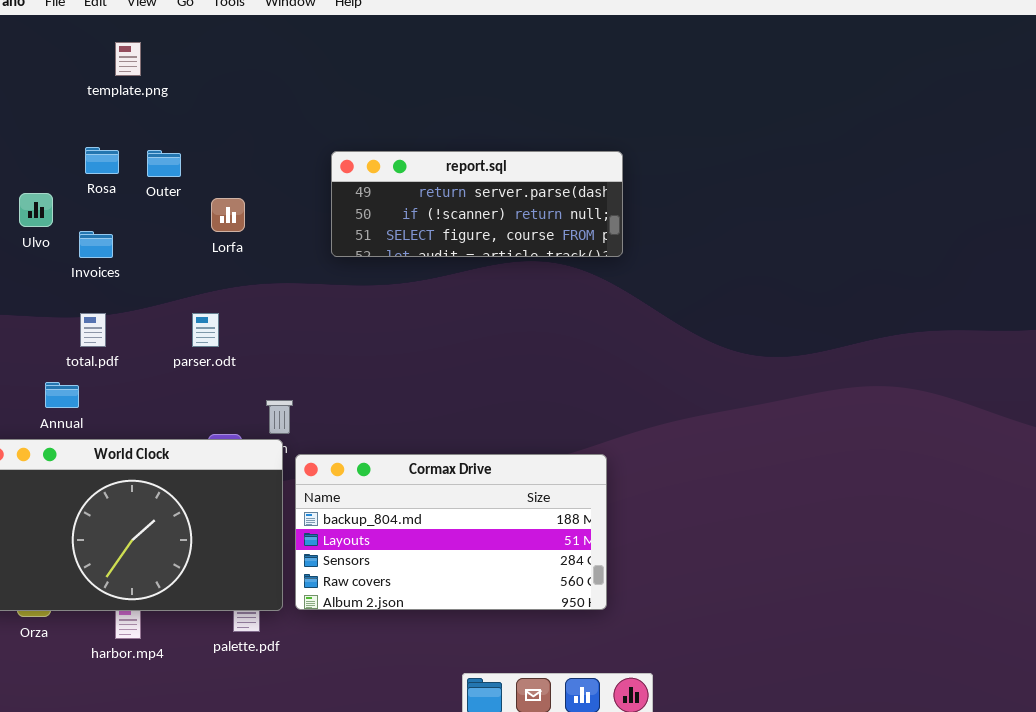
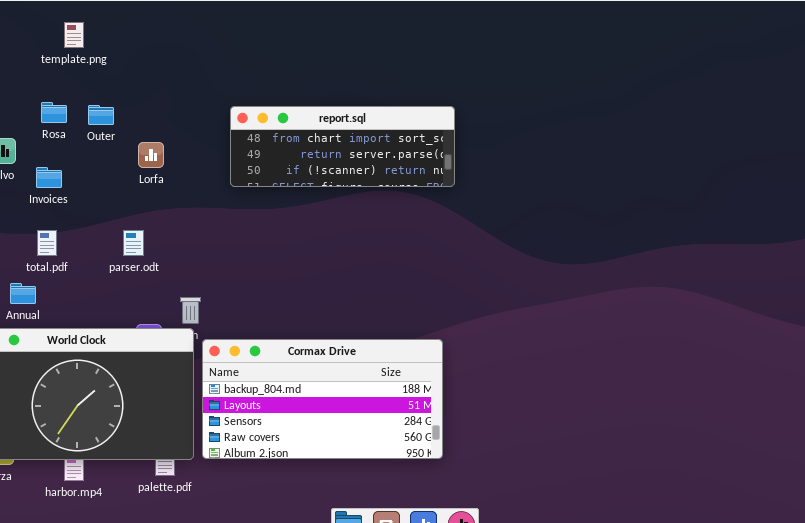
report.sql: [331,151,623,257] -> [230,106,455,187], scrolled up 1 row

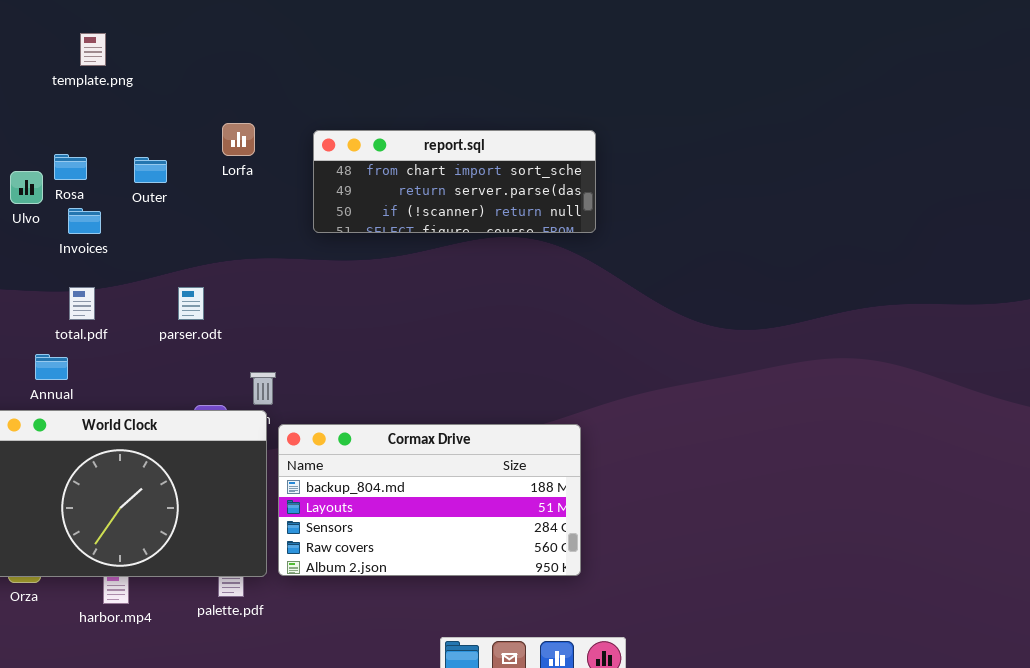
template.png: [64,22,84,48] -> [80,33,106,66], moved
Rosa: [41,102,67,123] -> [54,154,87,180], moved
Outer: [88,105,114,125] -> [134,157,167,183], moved
Lorfa: [138,142,164,168] -> [222,123,255,156], moved

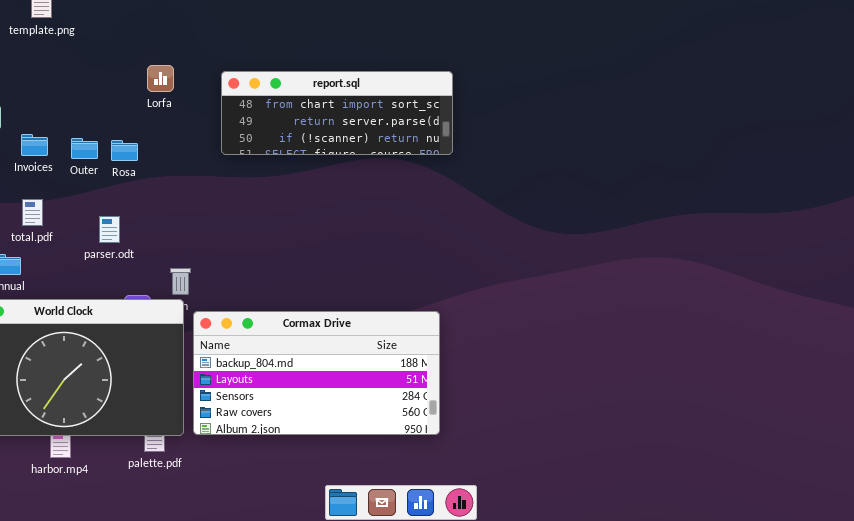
Rosa: [54,154,87,180] -> [111,140,138,161], moved
Outer: [134,157,167,183] -> [71,138,98,159], moved
parser.odt: [178,287,204,320] -> [99,216,120,243], moved

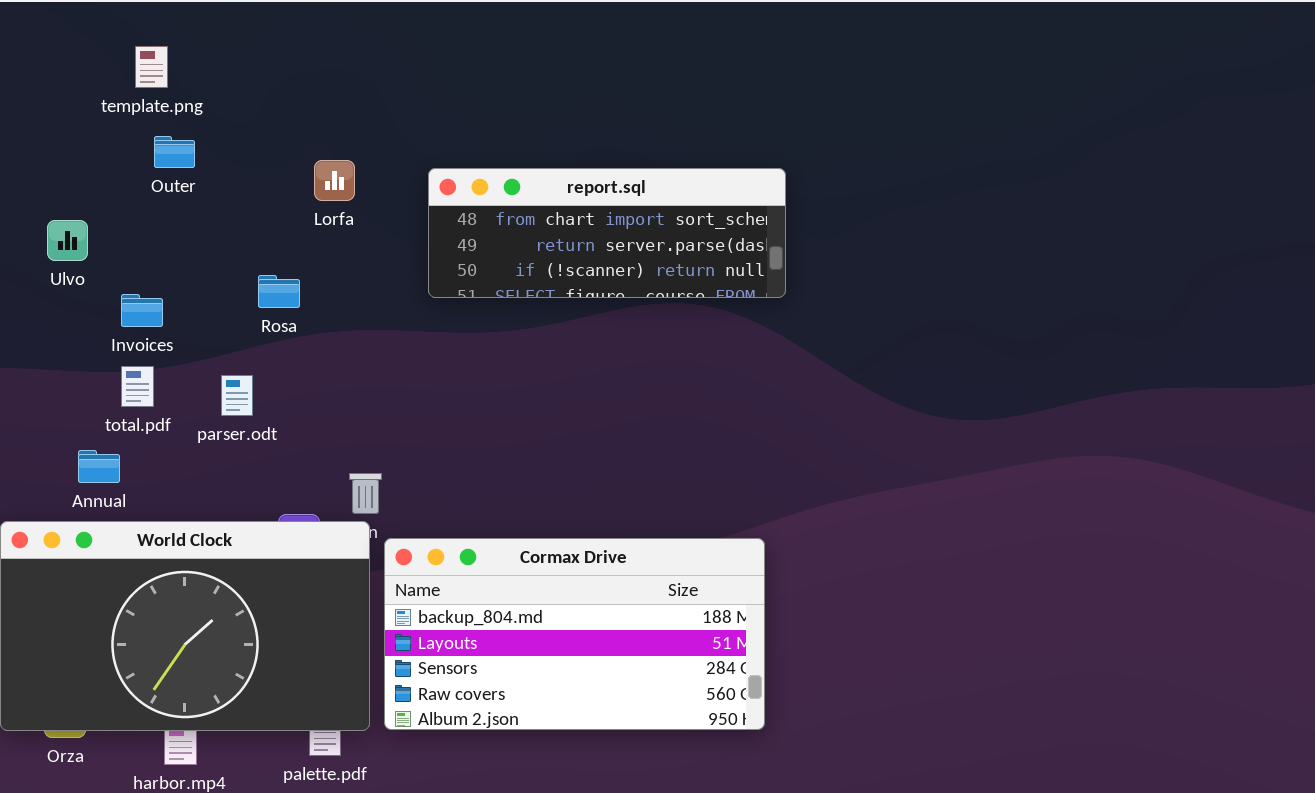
Invoices: [21,134,48,156] -> [121,294,163,327], moved
Outer: [71,138,98,159] -> [154,136,195,168], moved
parser.odt: [99,216,120,243] -> [221,375,253,416], moved

